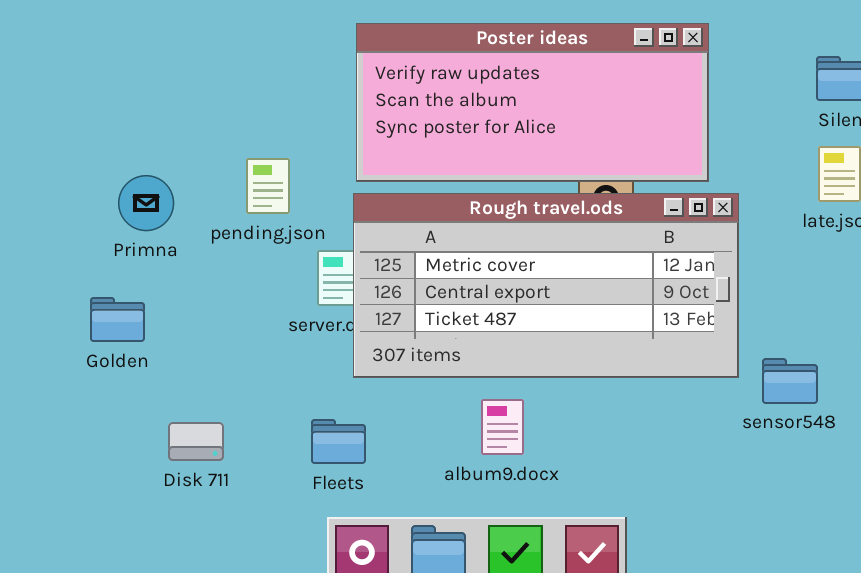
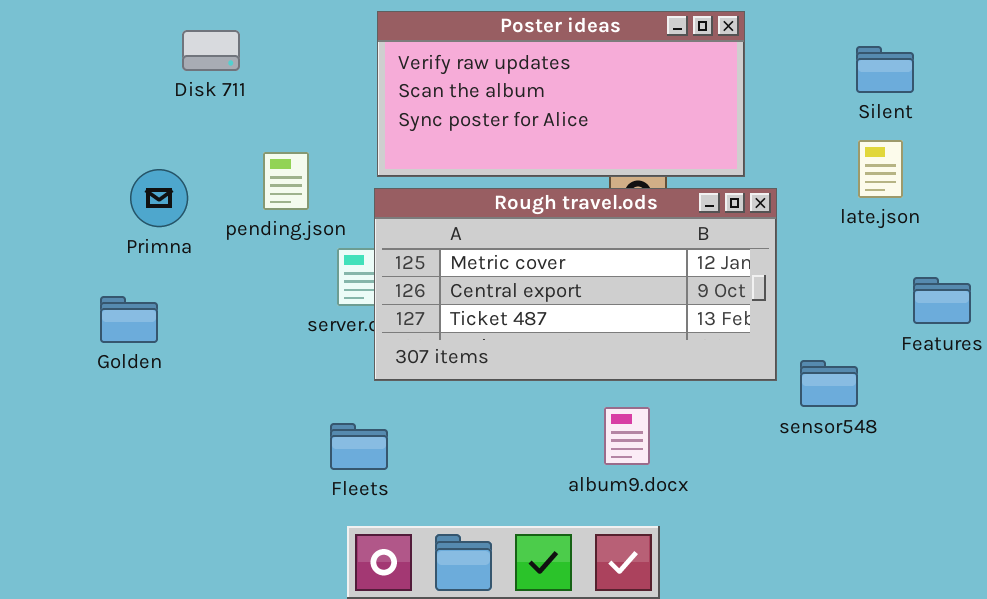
album9.docx: [481,399,524,455] -> [604,407,650,465], moved
Disk 711: [168,422,224,461] -> [182,30,240,71], moved

